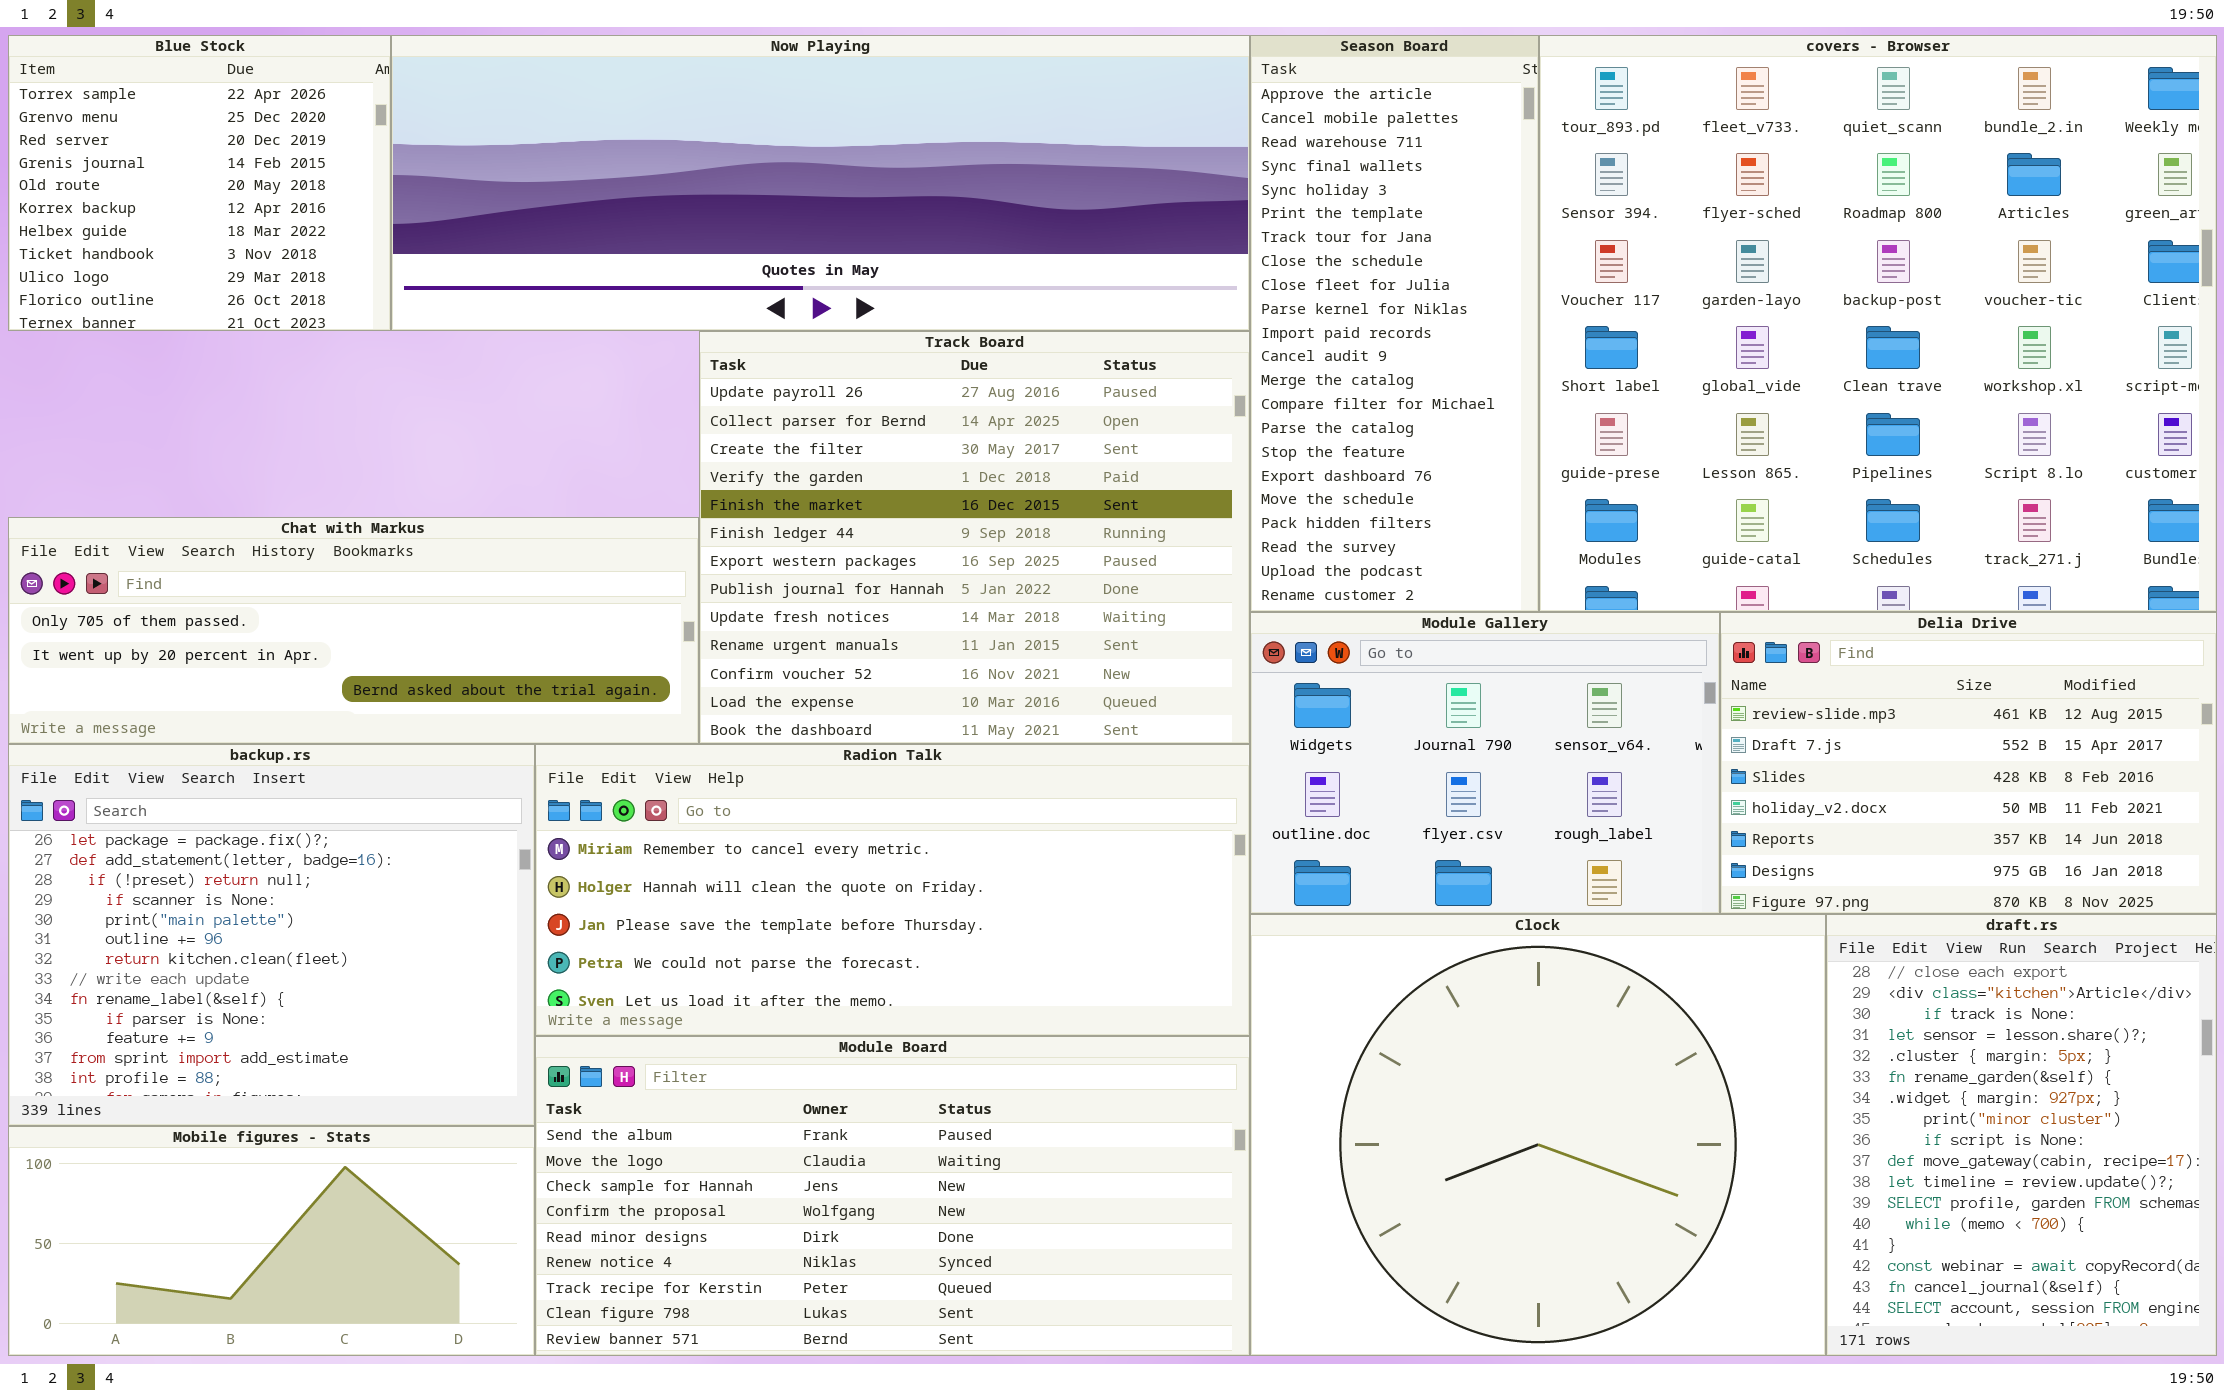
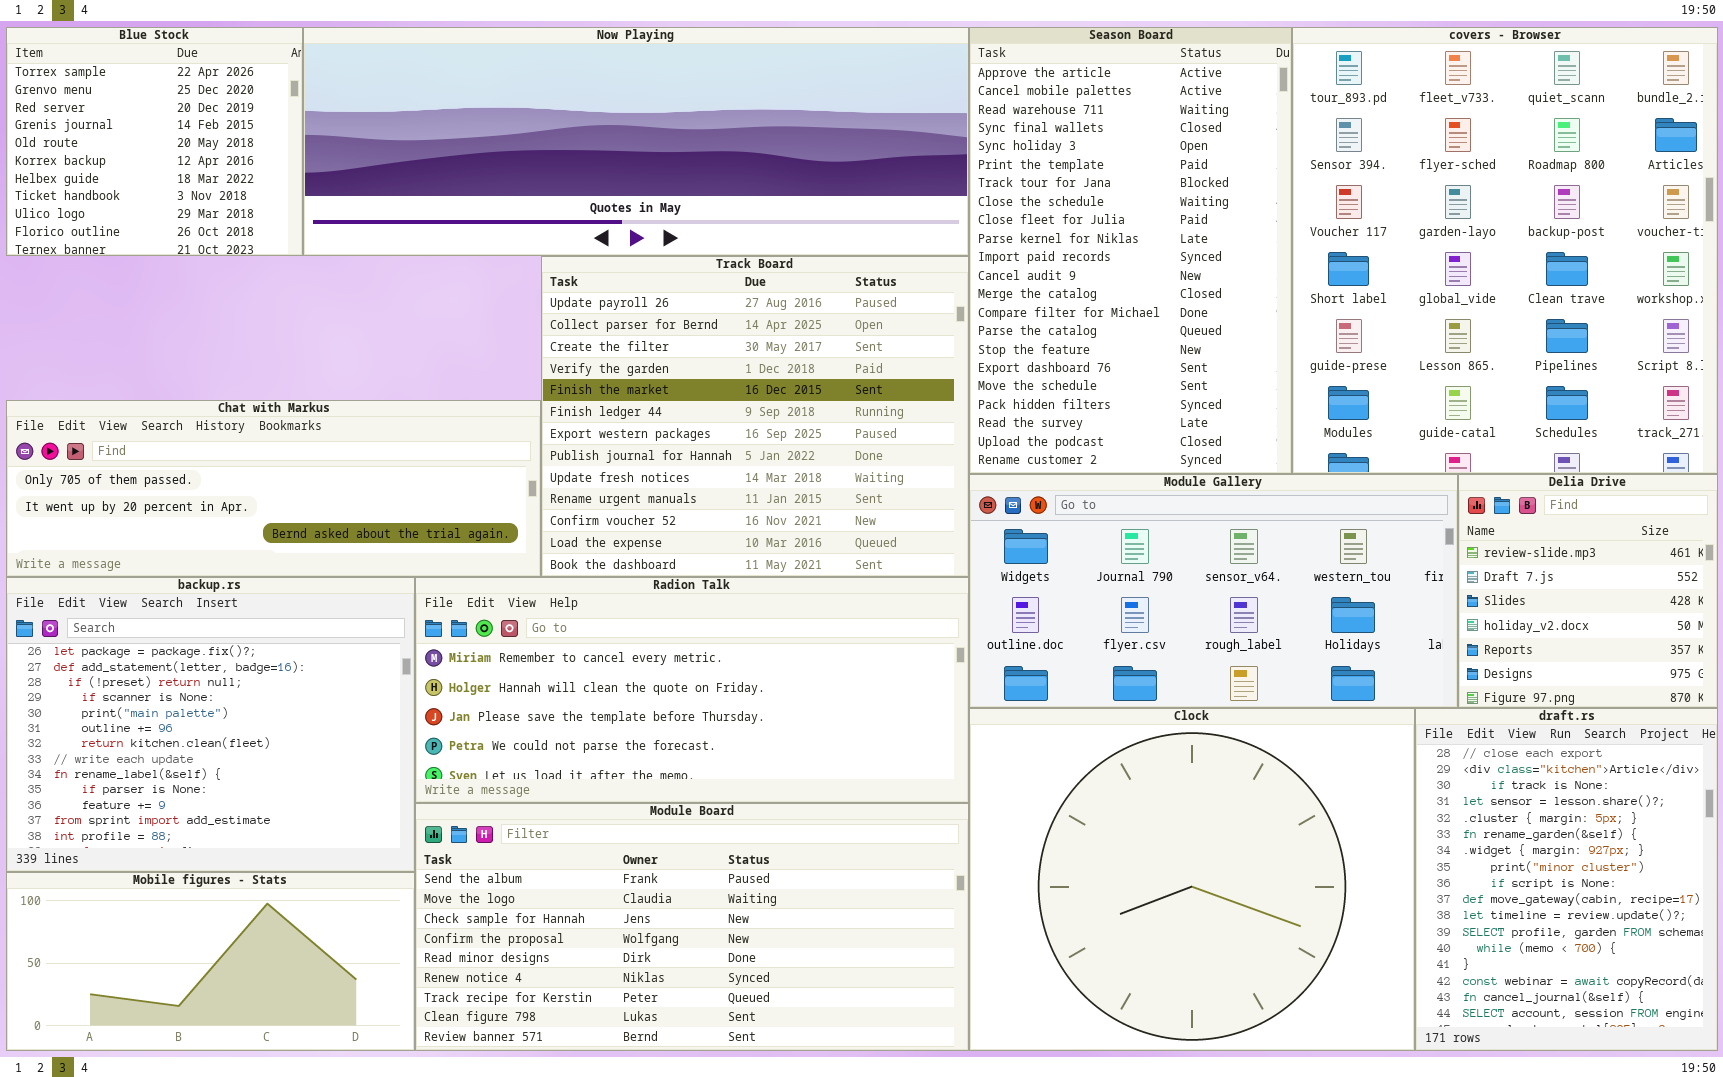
Season Board: [1250,35,1539,612] -> [969,27,1292,474], resized
covers - Browser: [1539,35,2217,612] -> [1292,27,1718,474], resized
Module Gallery: [1250,612,1720,914] -> [969,474,1458,708], resized
Delia Drive: [1720,612,2217,914] -> [1458,474,1718,708], resized

